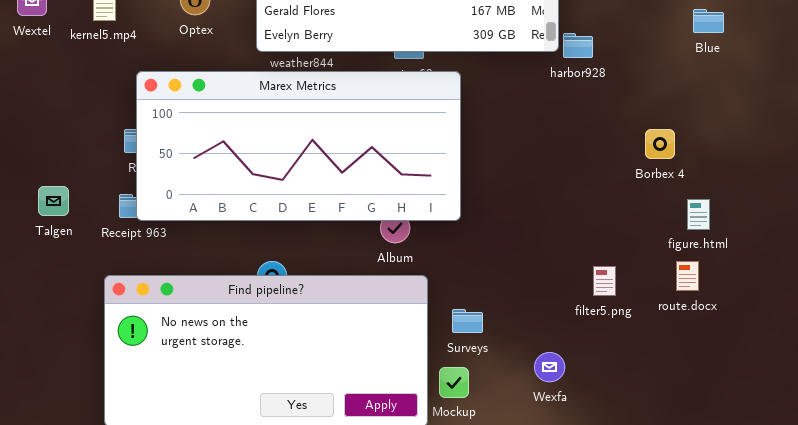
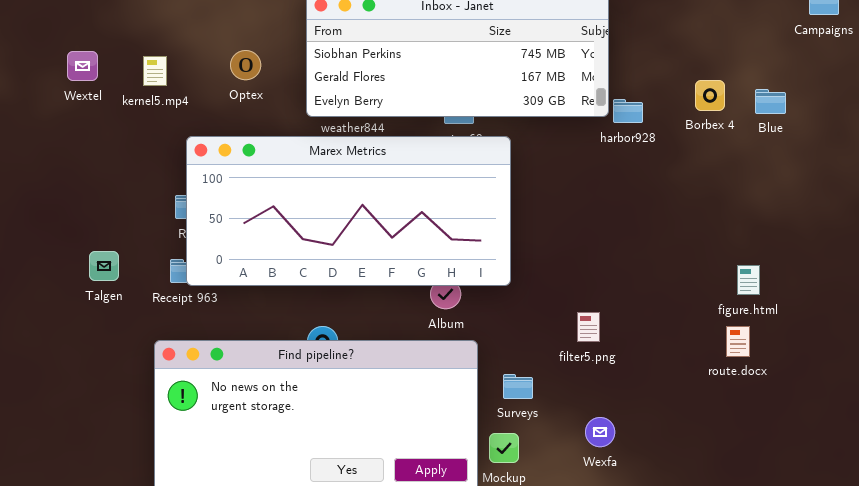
Blue: [693,9,724,33] -> [755,89,786,114], moved
Borbex 4: [645,129,675,159] -> [695,80,725,111], moved
filter5.png: [593,266,616,296] -> [577,312,600,342], moved

